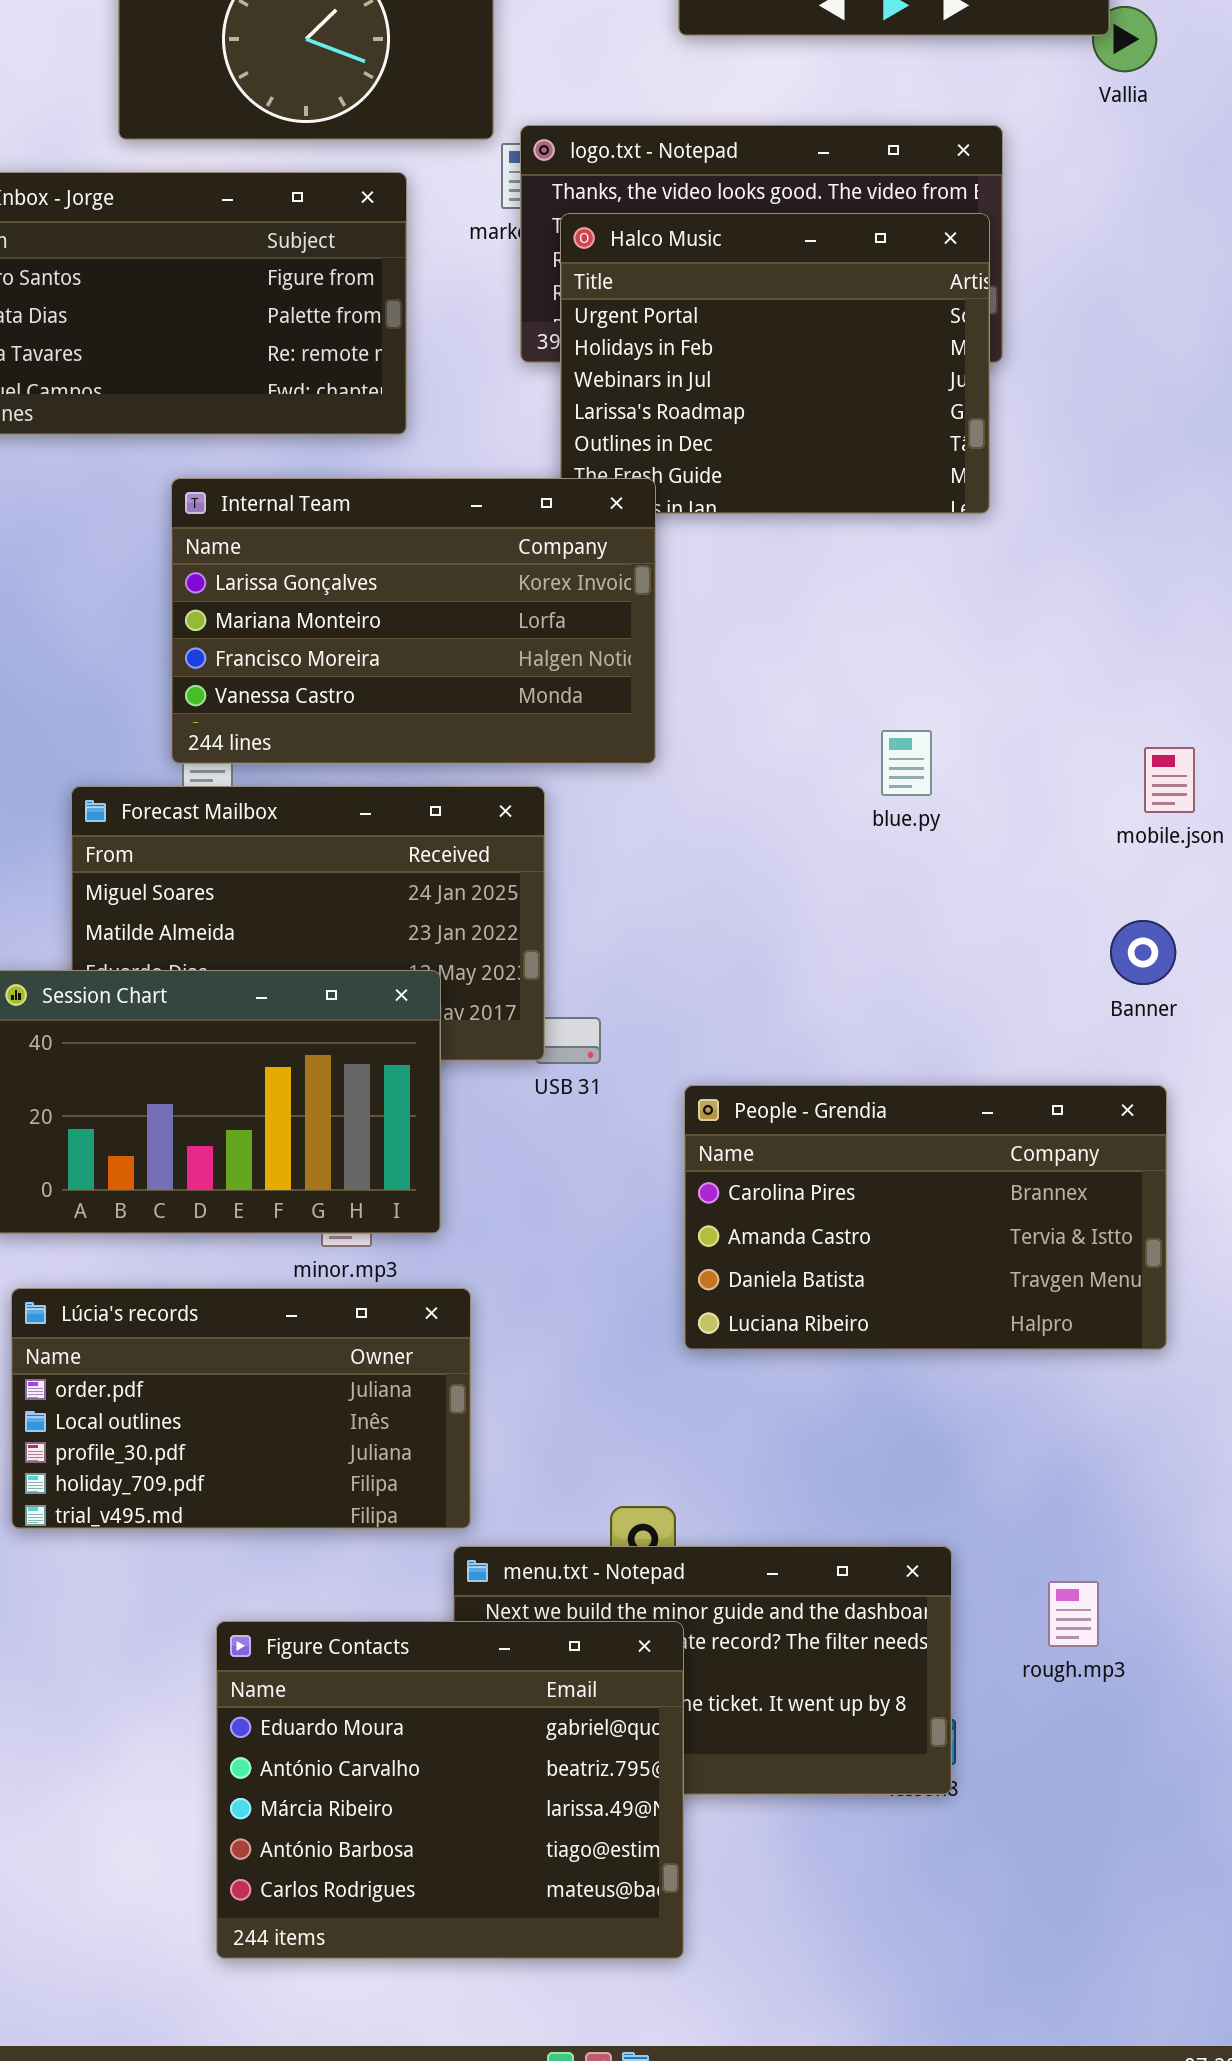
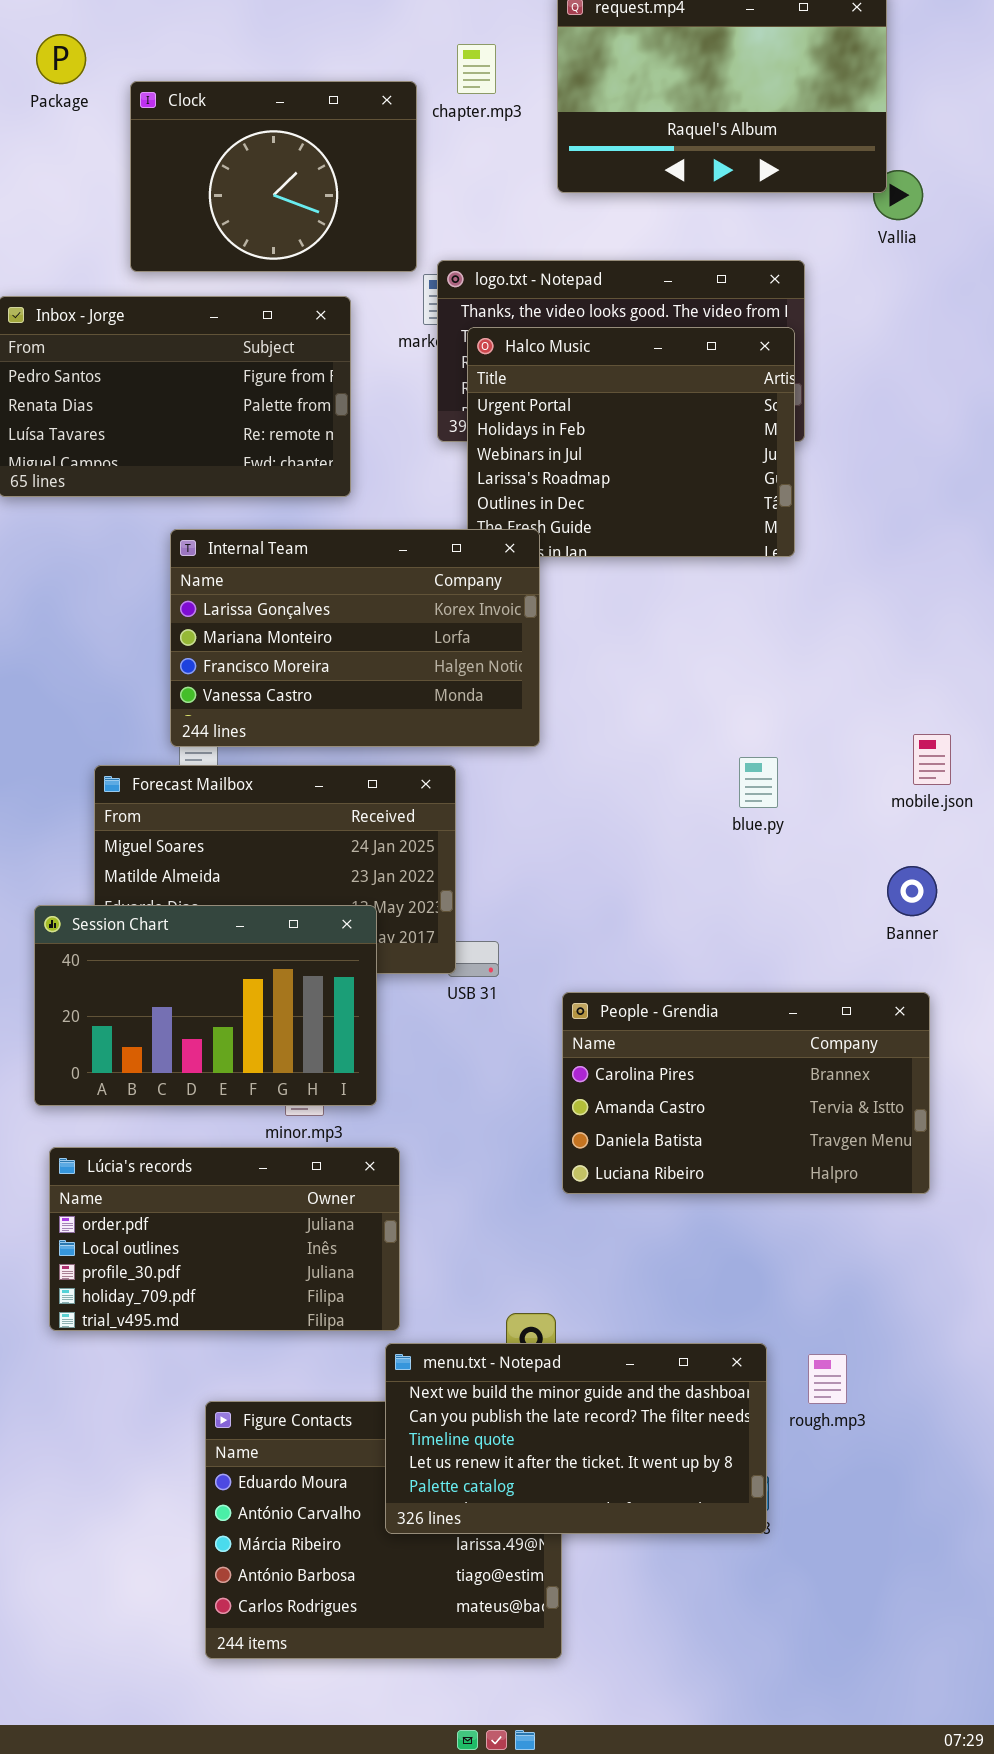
blue.py: [881,730,932,796] -> [739,757,778,808], moved
menu.txt - Notepad: [453,1546,952,1795] -> [385,1343,767,1534], raised
rough.mp3: [1048,1581,1099,1647] -> [808,1354,847,1404], moved

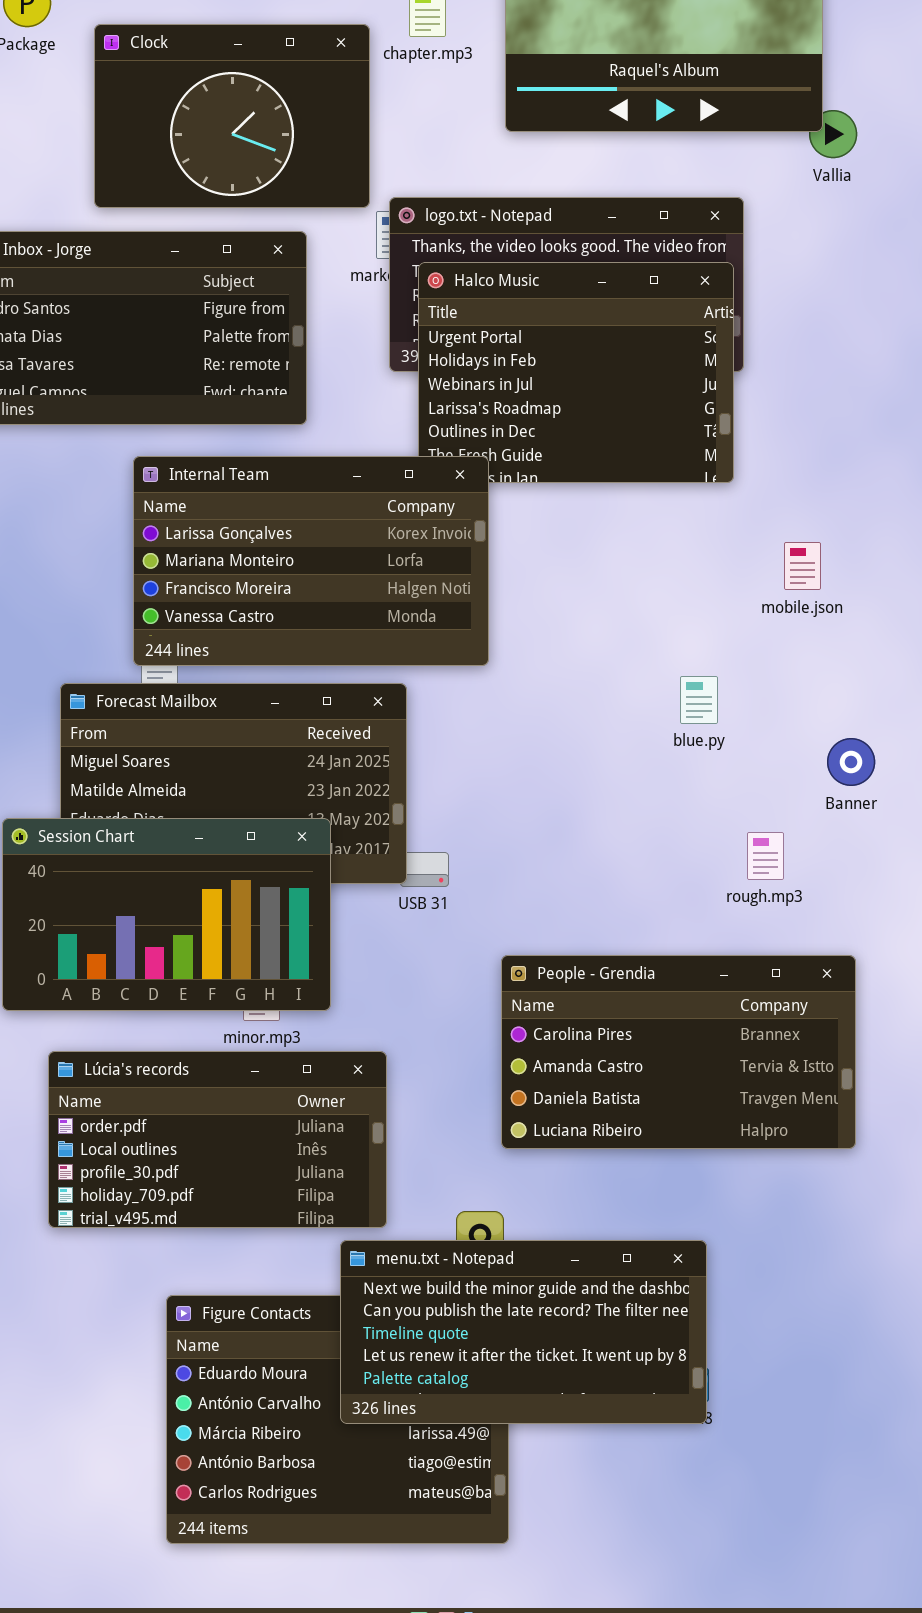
mobile.json: [913,734,951,785] -> [784,542,821,590], moved
Banner: [887,866,937,916] -> [827,738,875,786], moved
People - Grendia: [562,992,930,1194] -> [501,955,856,1149], moved
Lúcia's records: [49,1147,400,1331] -> [48,1051,387,1228], moved
rough.mp3: [808,1354,847,1404] -> [747,832,784,880], moved

